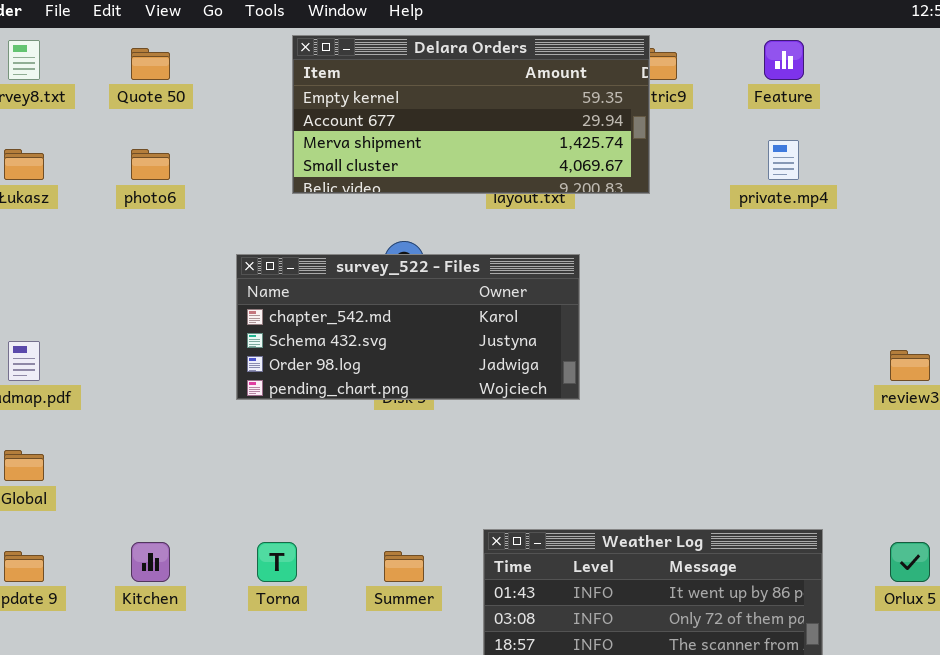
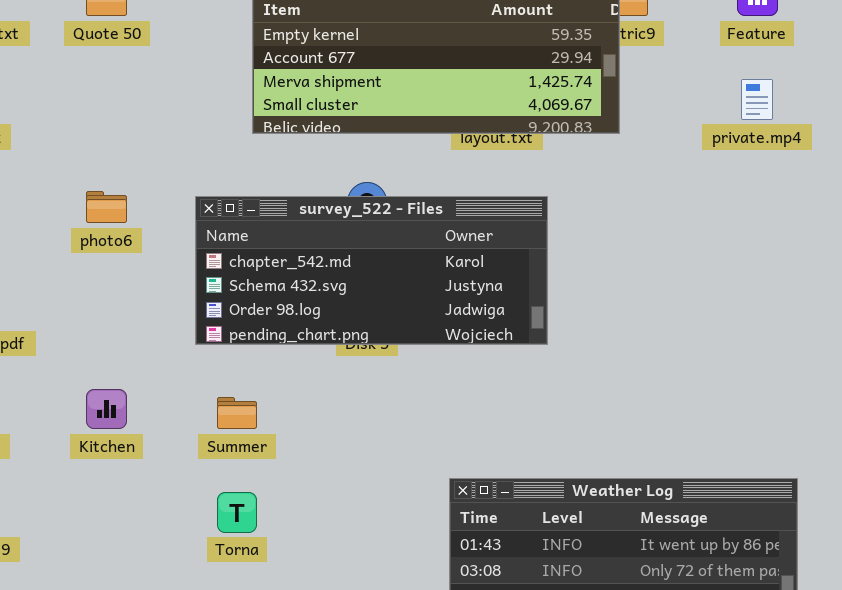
photo6: [131,149,170,180] -> [86,191,127,223], moved
Kitchen: [131,542,170,582] -> [86,389,127,429], moved
Summer: [384,551,424,582] -> [217,397,257,429], moved

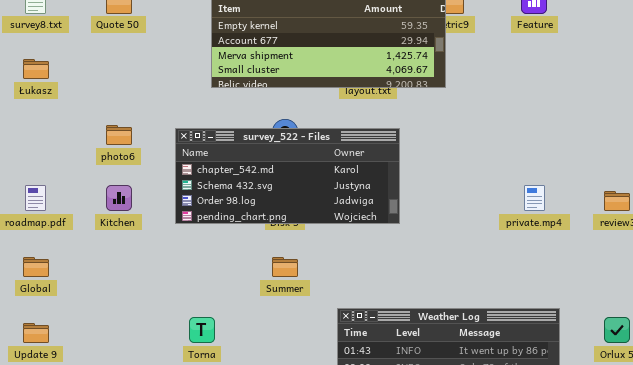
private.mp4: [741,79,773,120] -> [524,185,545,211], moved
Kitchen: [86,389,127,429] -> [106,185,132,211], moved
Summer: [217,397,257,429] -> [272,257,298,277], moved

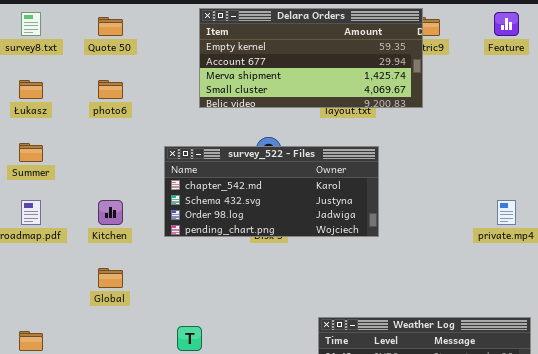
photo6: [106,125,132,145] -> [98,80,123,99], moved
Global: [23,257,49,277] -> [98,268,123,288], moved
Summer: [272,257,298,277] -> [19,143,43,162], moved

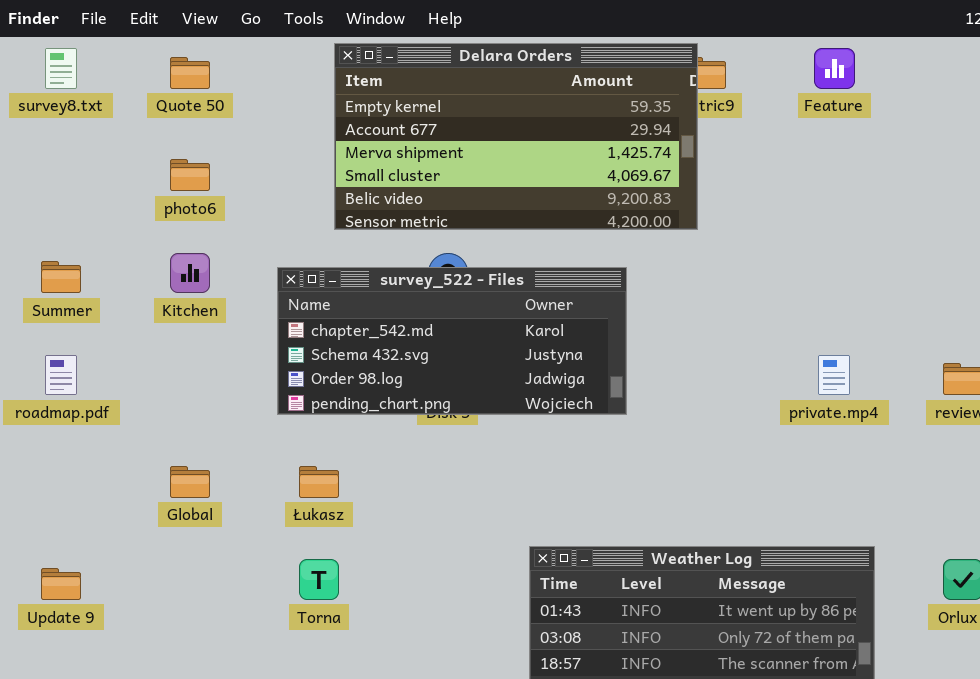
Delara Orders: [199,8,423,108] -> [334,43,698,230], resized
Łukasz: [19,80,43,99] -> [299,466,339,498], moved
Kitchen: [98,200,123,225] -> [170,253,210,293], moved

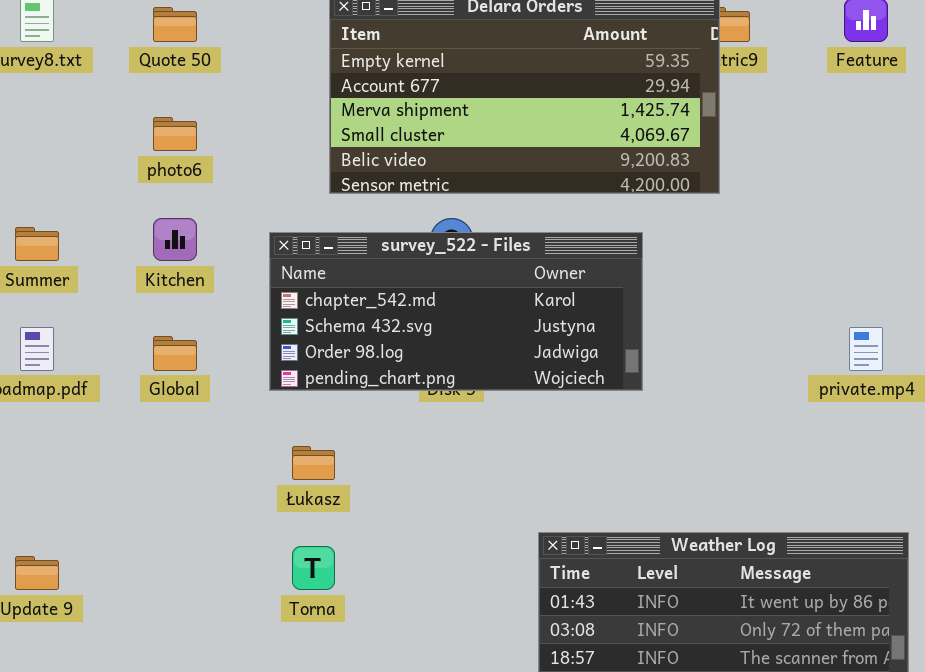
Global: [170,466,210,498] -> [153,336,197,371], moved

